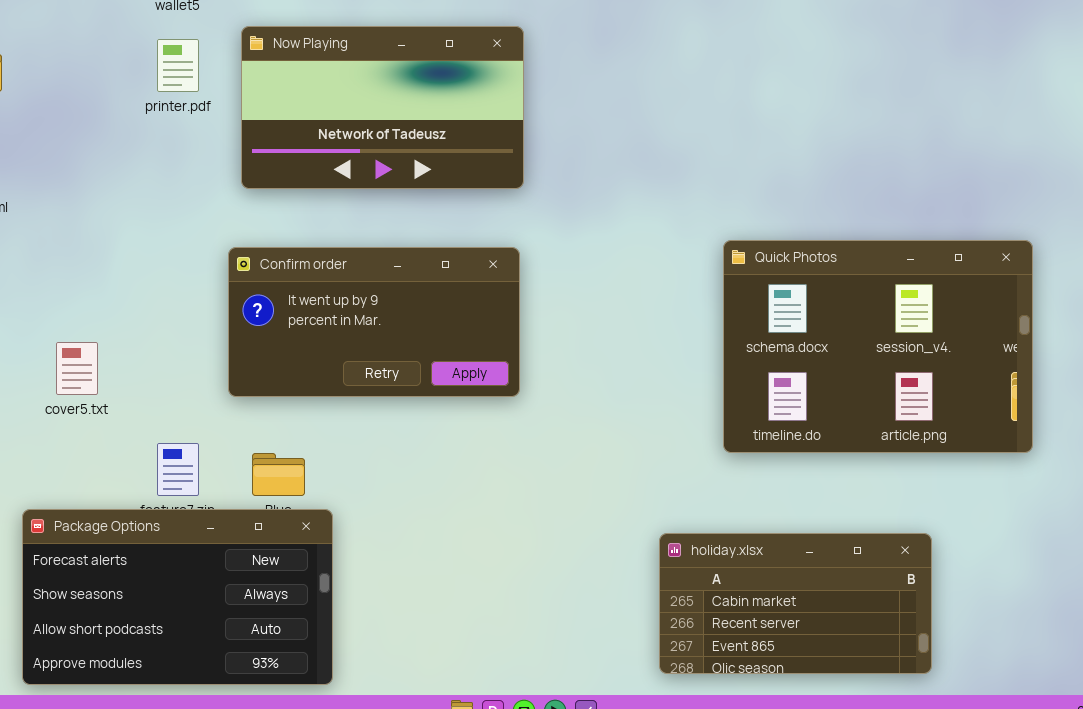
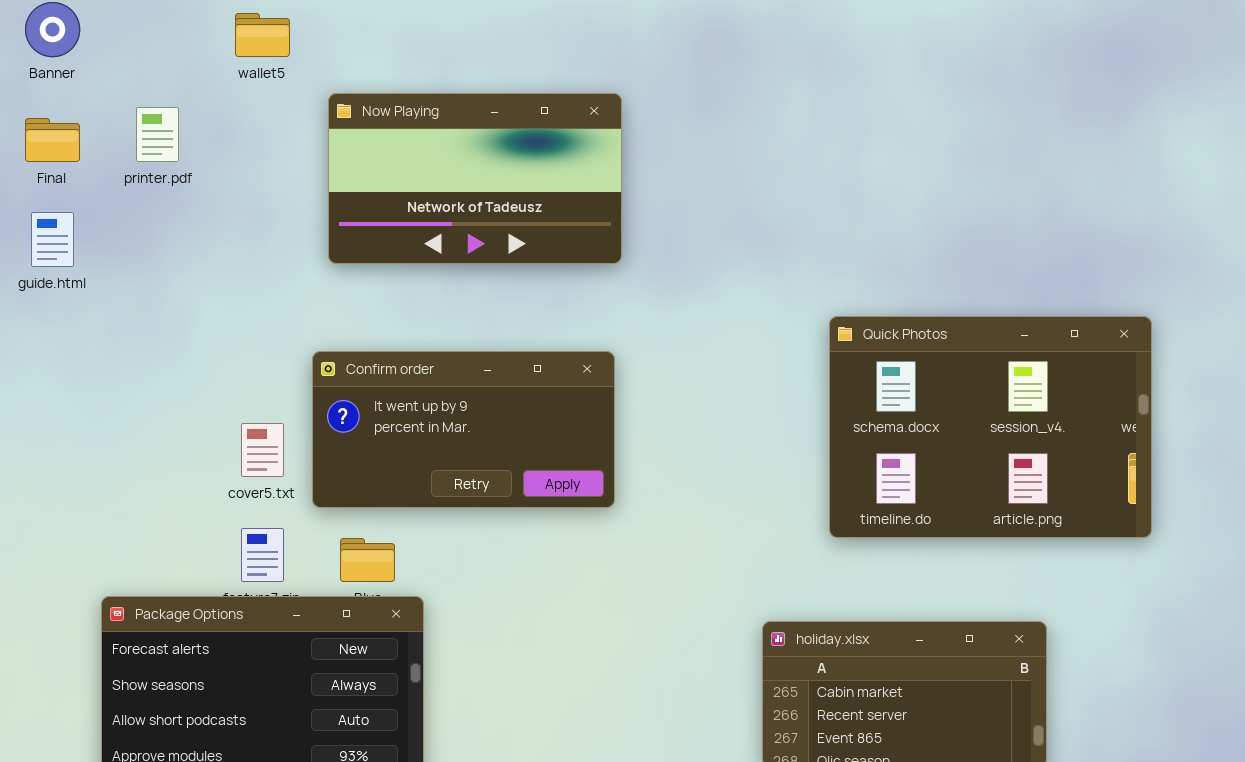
printer.pdf: [157,39,199,92] -> [136,107,179,162], moved
Confirm order: [228,247,520,397] -> [312,351,615,508], moved
cover5.txt: [56,342,98,395] -> [241,423,284,477], moved

